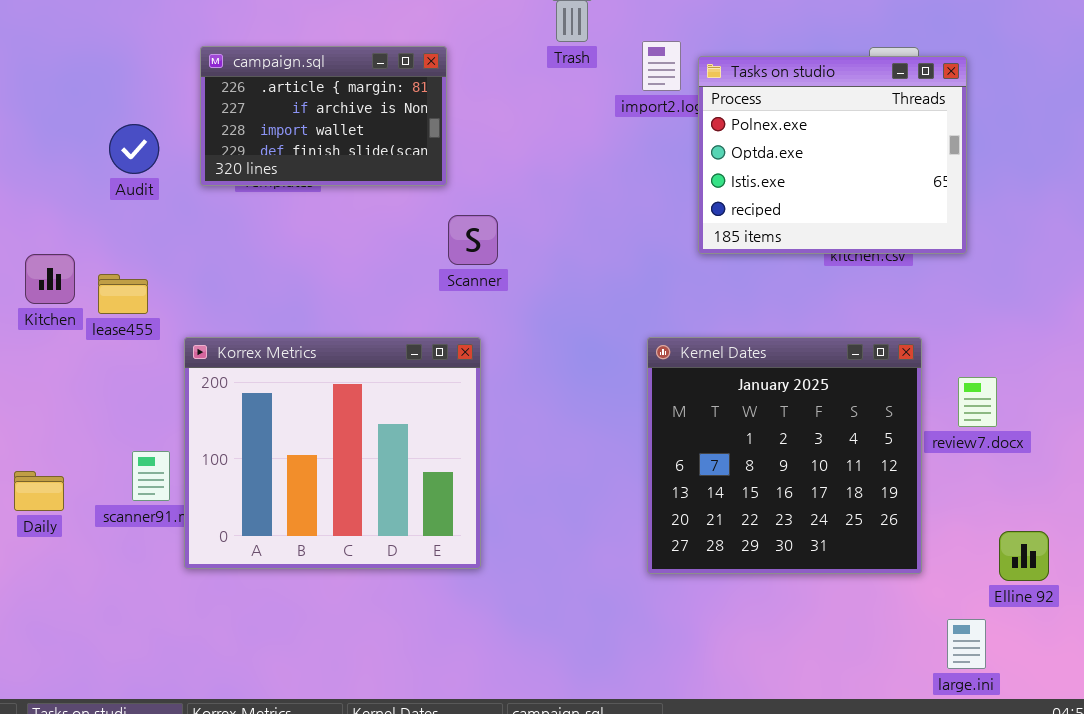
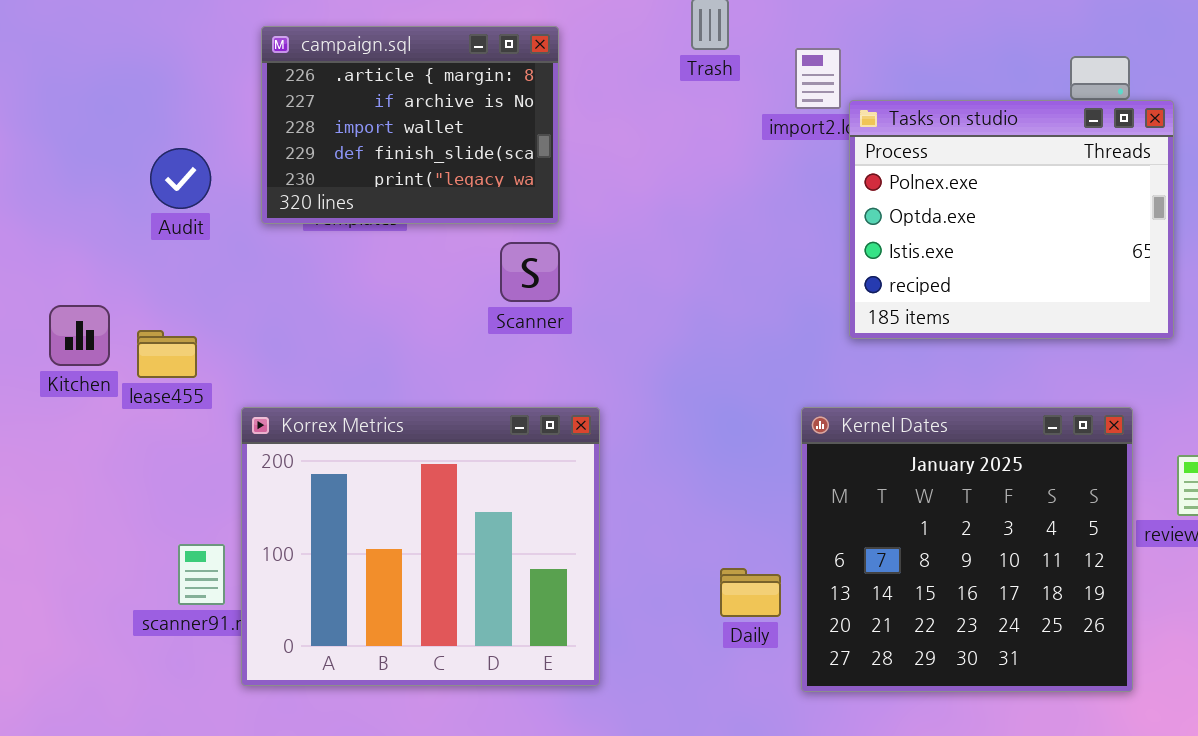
campaign.sql: [200,46,447,186] -> [261,26,559,224], resized
Tasks on studio: [698,56,967,254] -> [849,100,1174,339], moved
Scanner: [448,215,498,265] -> [500,242,560,302], moved
Daily: [14,471,64,511] -> [720,568,781,617], moved

